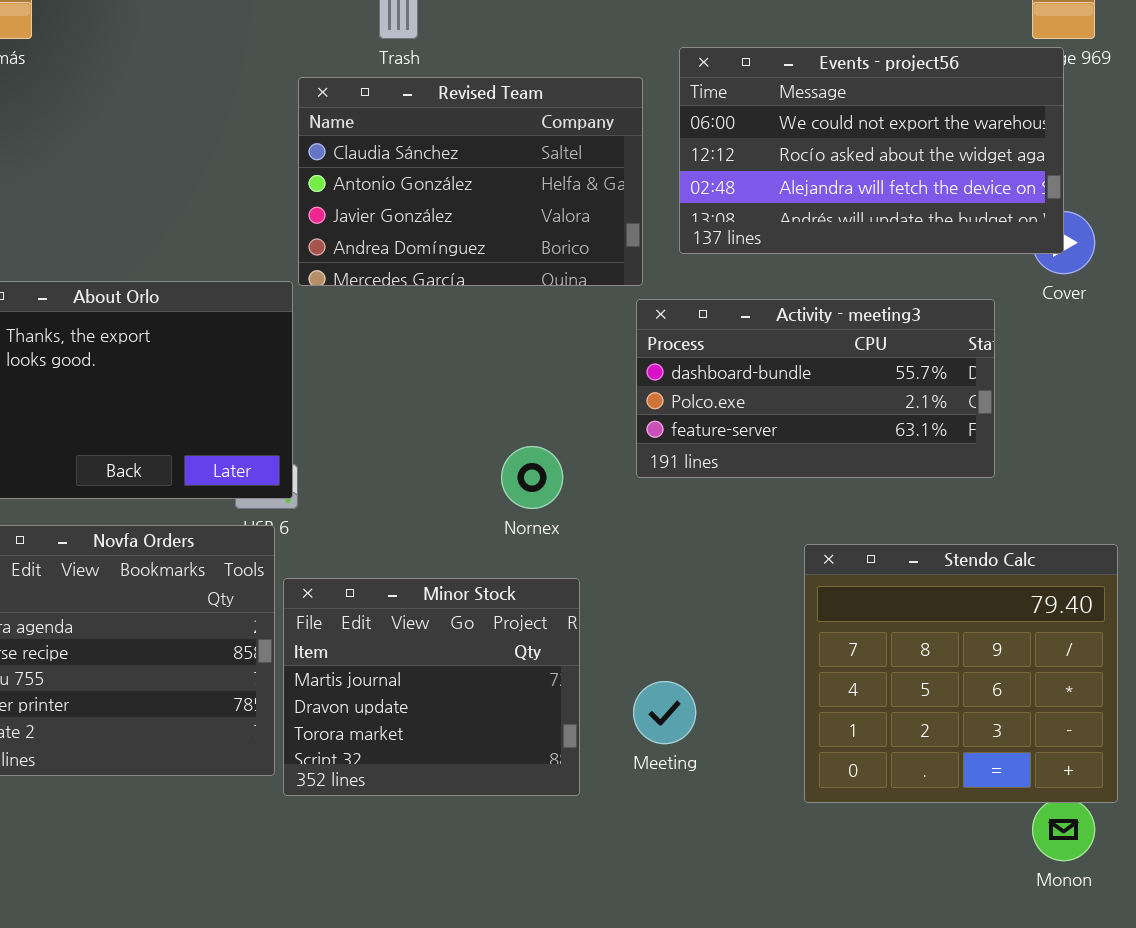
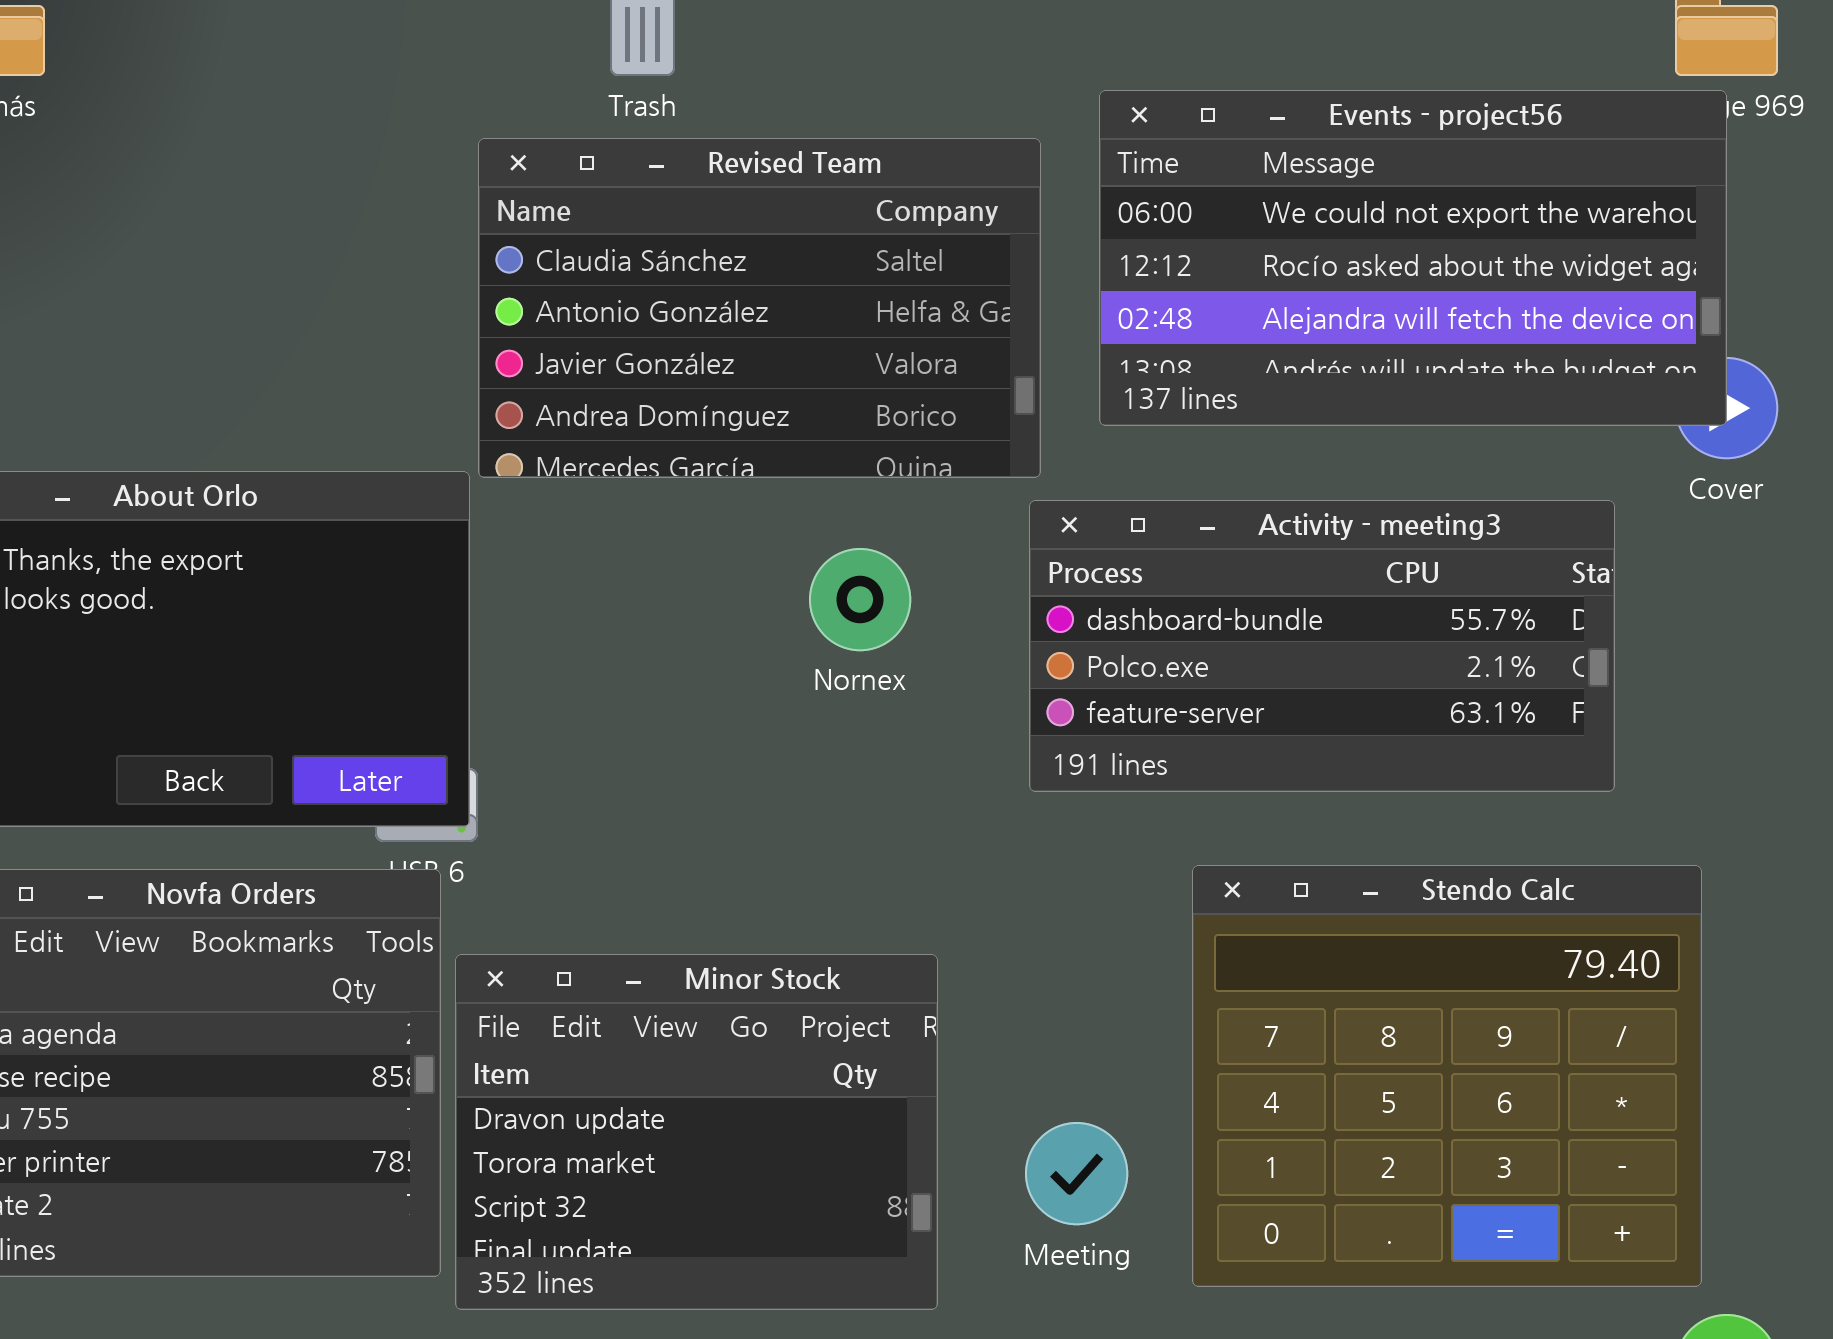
Nornex: [501,446,563,509] -> [809,548,911,651], moved
Stendo Calc: [804,544,1118,803] -> [1192,865,1702,1287], moved
Minor Stock: [283,578,580,796] -> [455,954,938,1310], scrolled down 1 row

